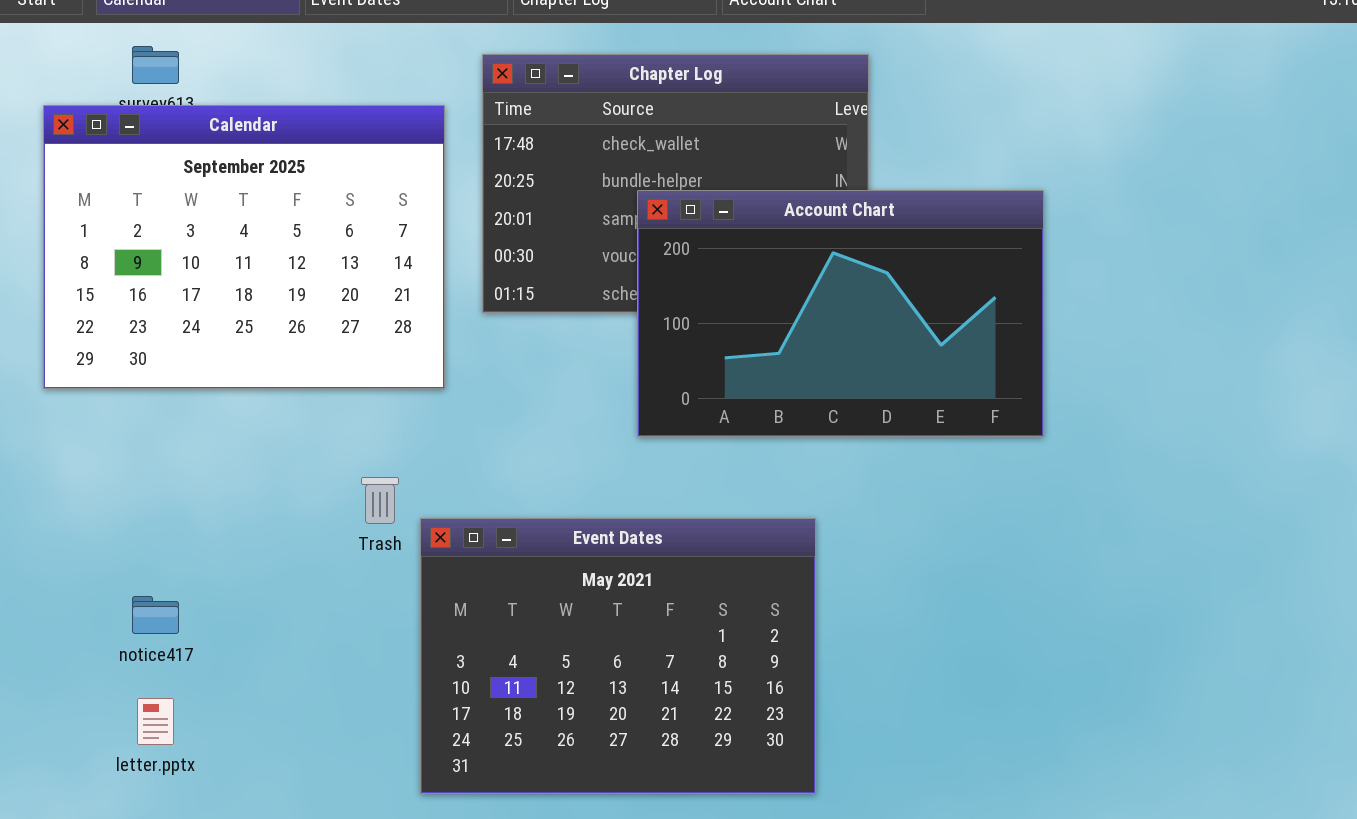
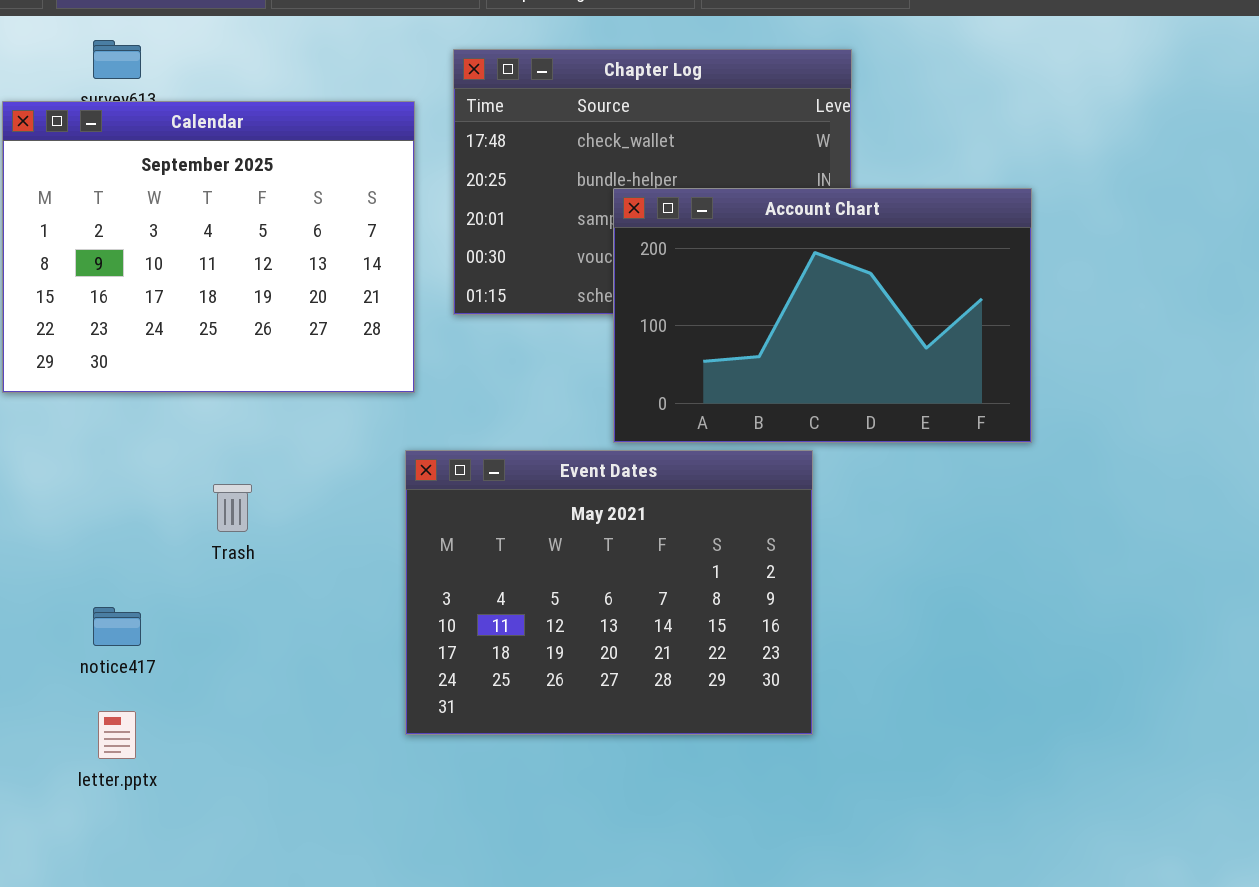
Trash: [361,477,399,524] -> [213,484,252,532], moved
Event Dates: [420,518,816,794] -> [405,450,813,735], moved

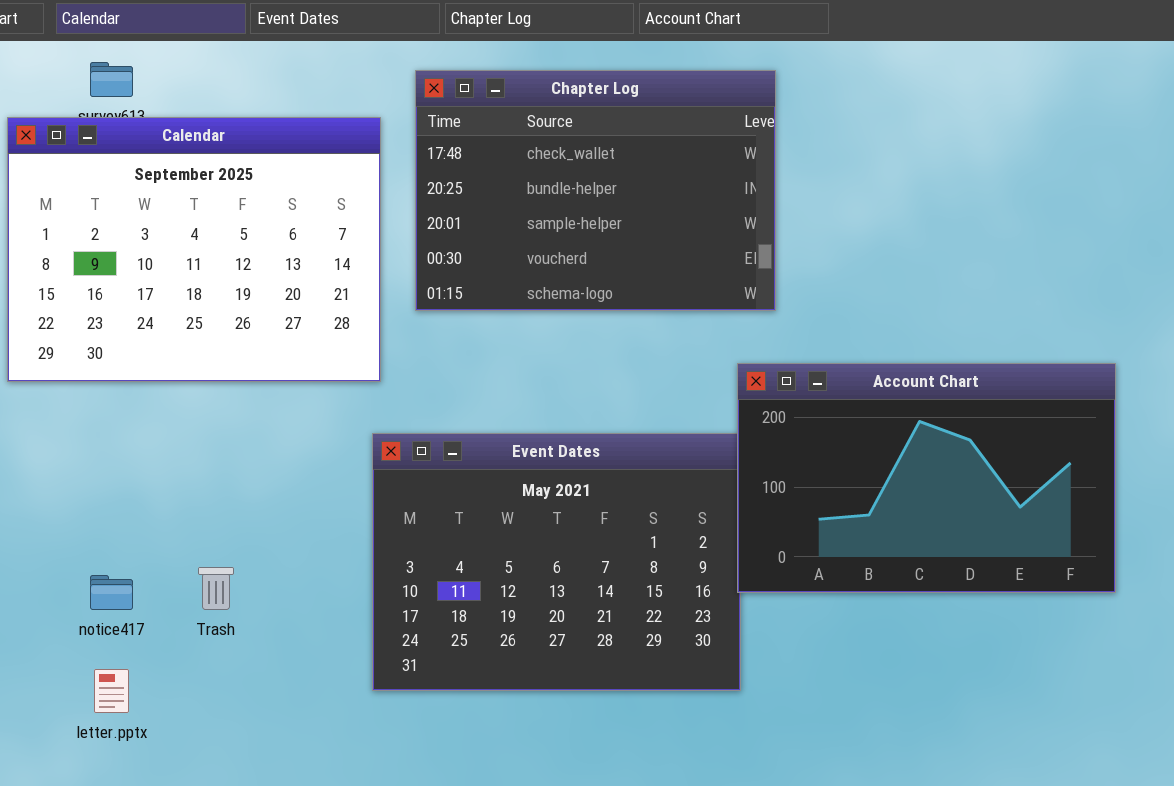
Account Chart: [613,188,1032,443] -> [737,363,1116,593], moved
Trash: [213,484,252,532] -> [198,567,234,610], moved

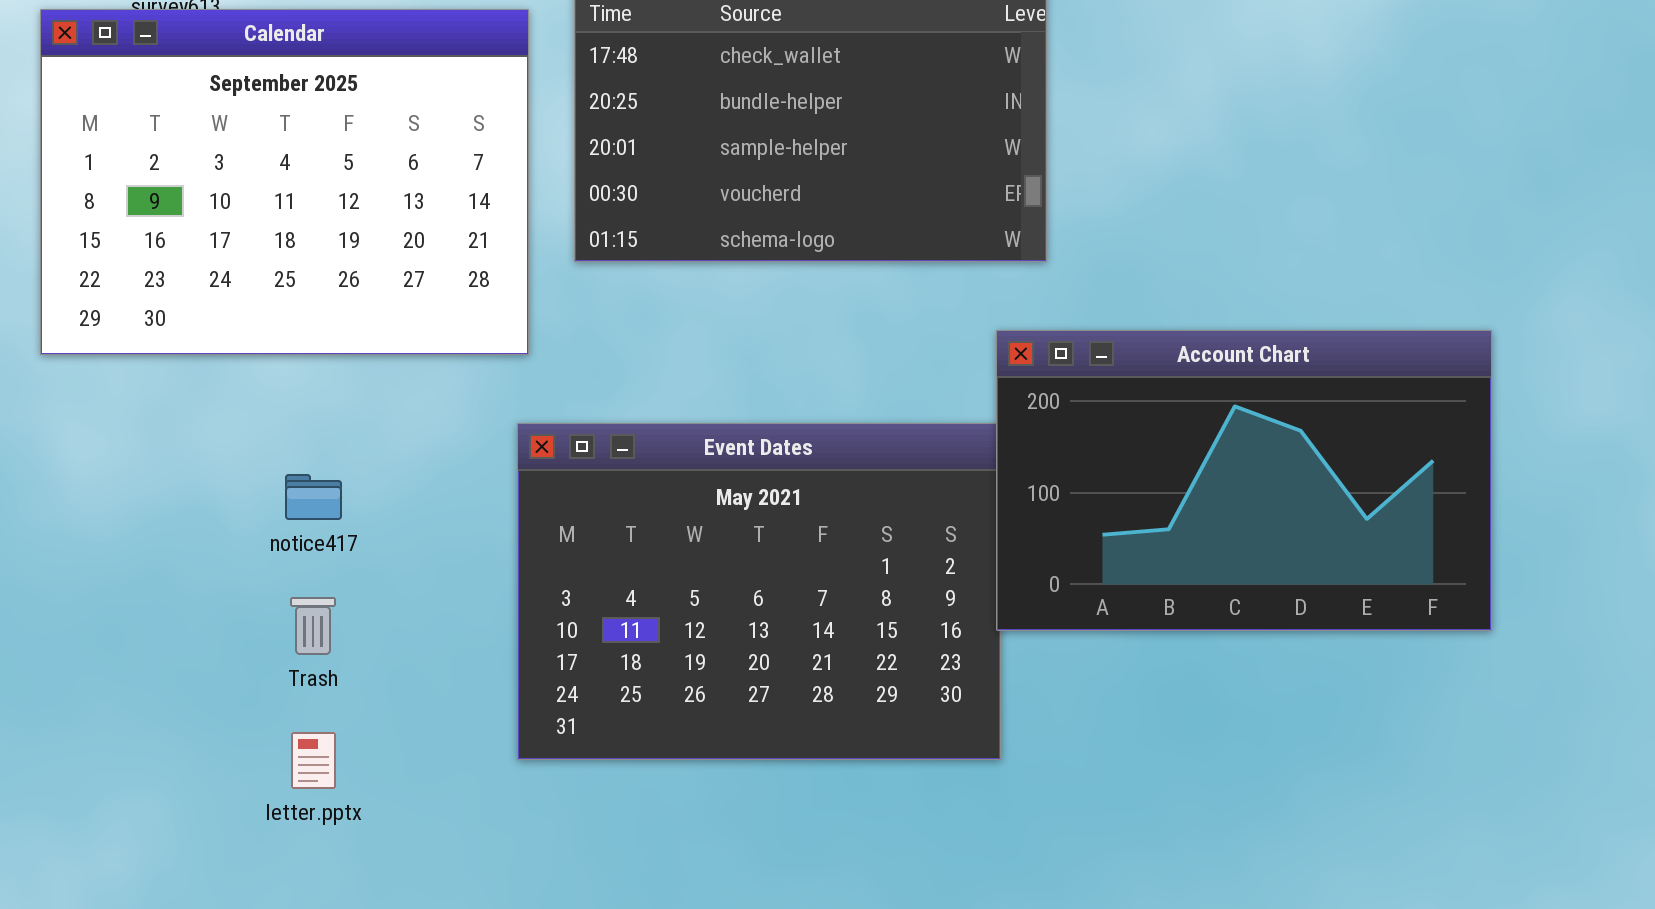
notice417: [90,575,133,610] -> [285,474,342,520], moved
letter.pptx: [94,669,129,713] -> [291,732,336,789], moved

